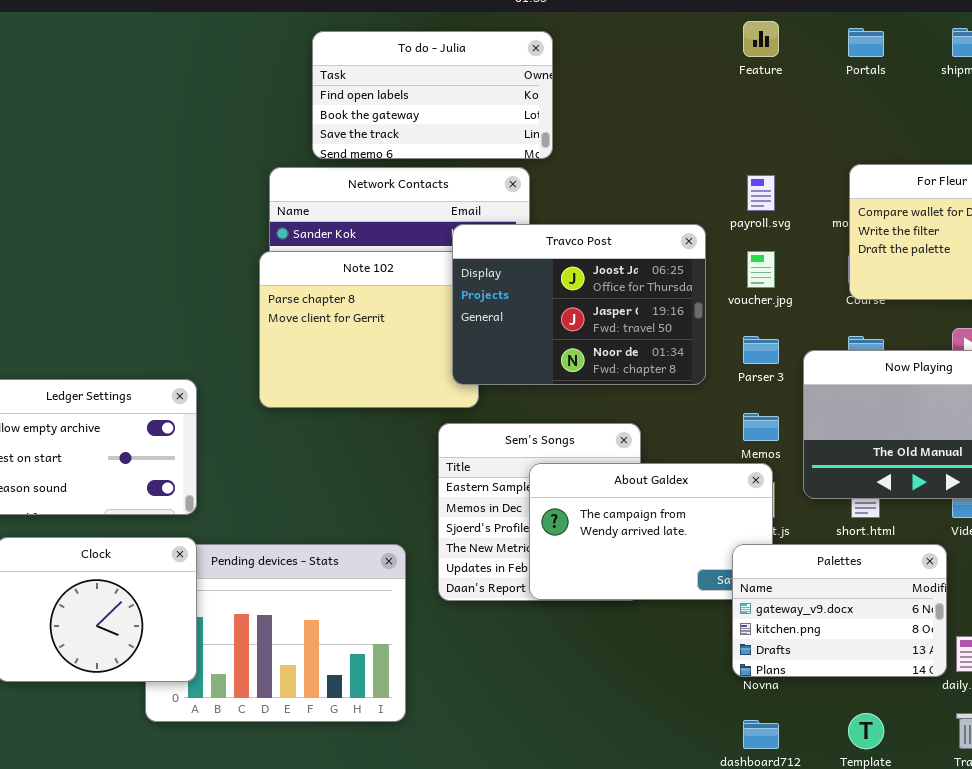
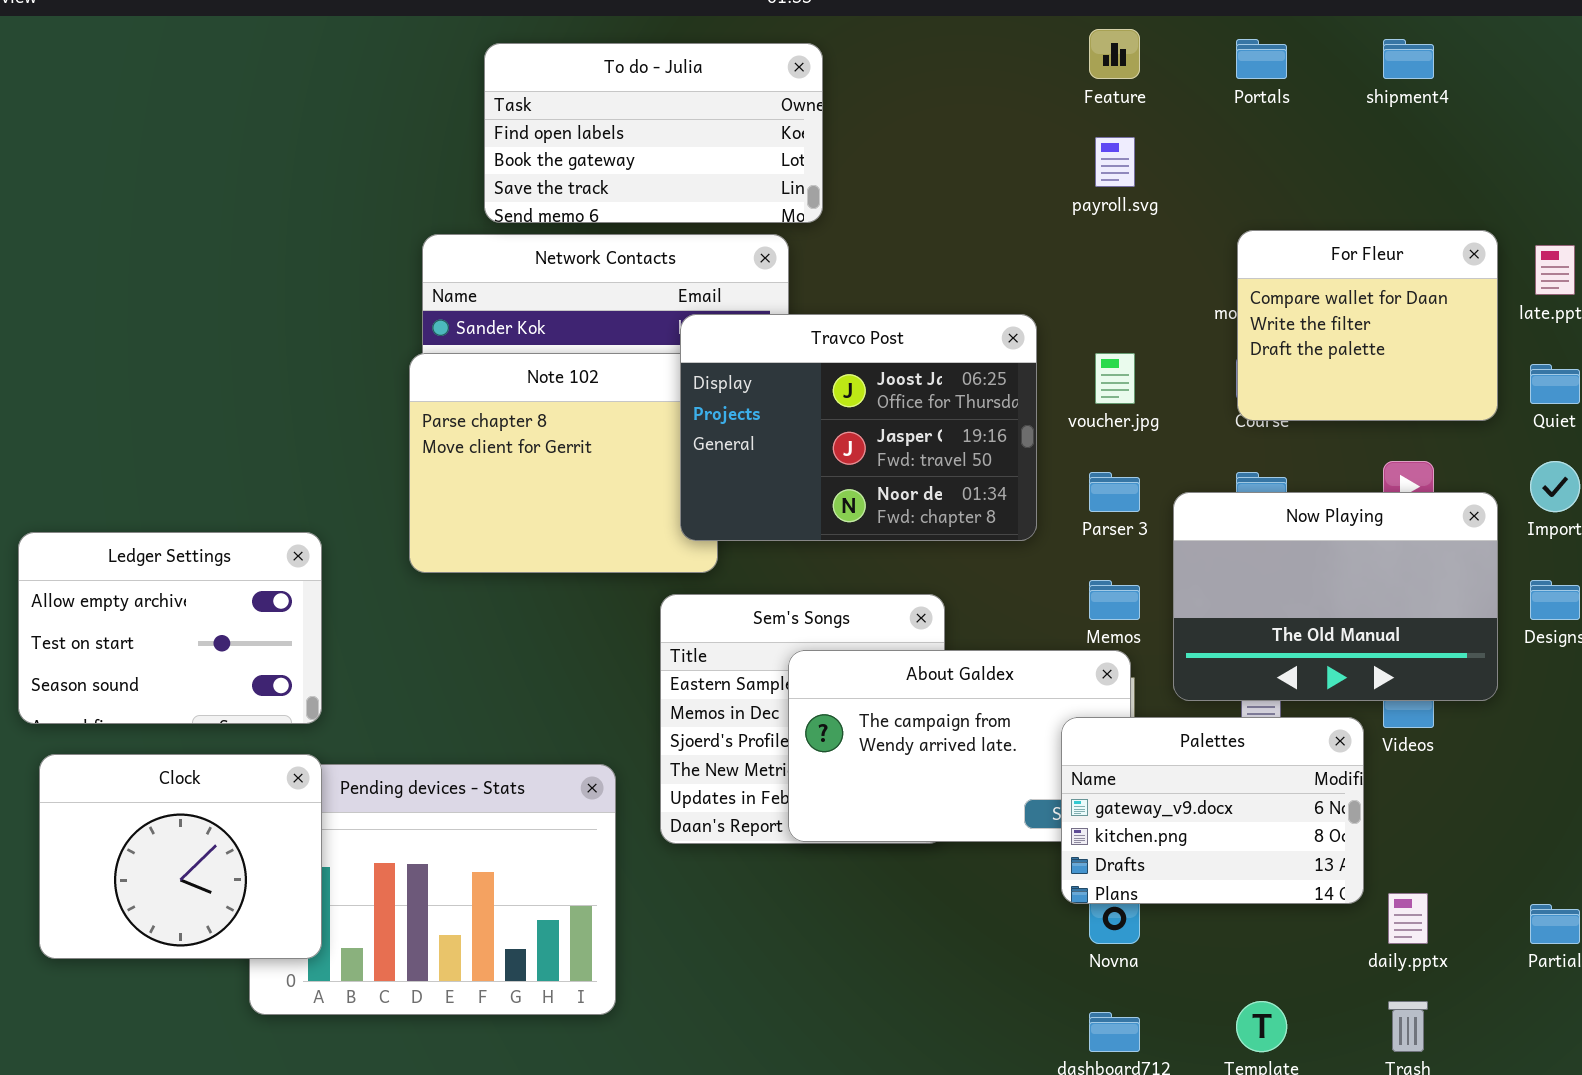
payroll.svg: [747,175,775,211] -> [1095,137,1135,187], moved
Palettes: [732,544,947,677] -> [1061,717,1364,904], moved

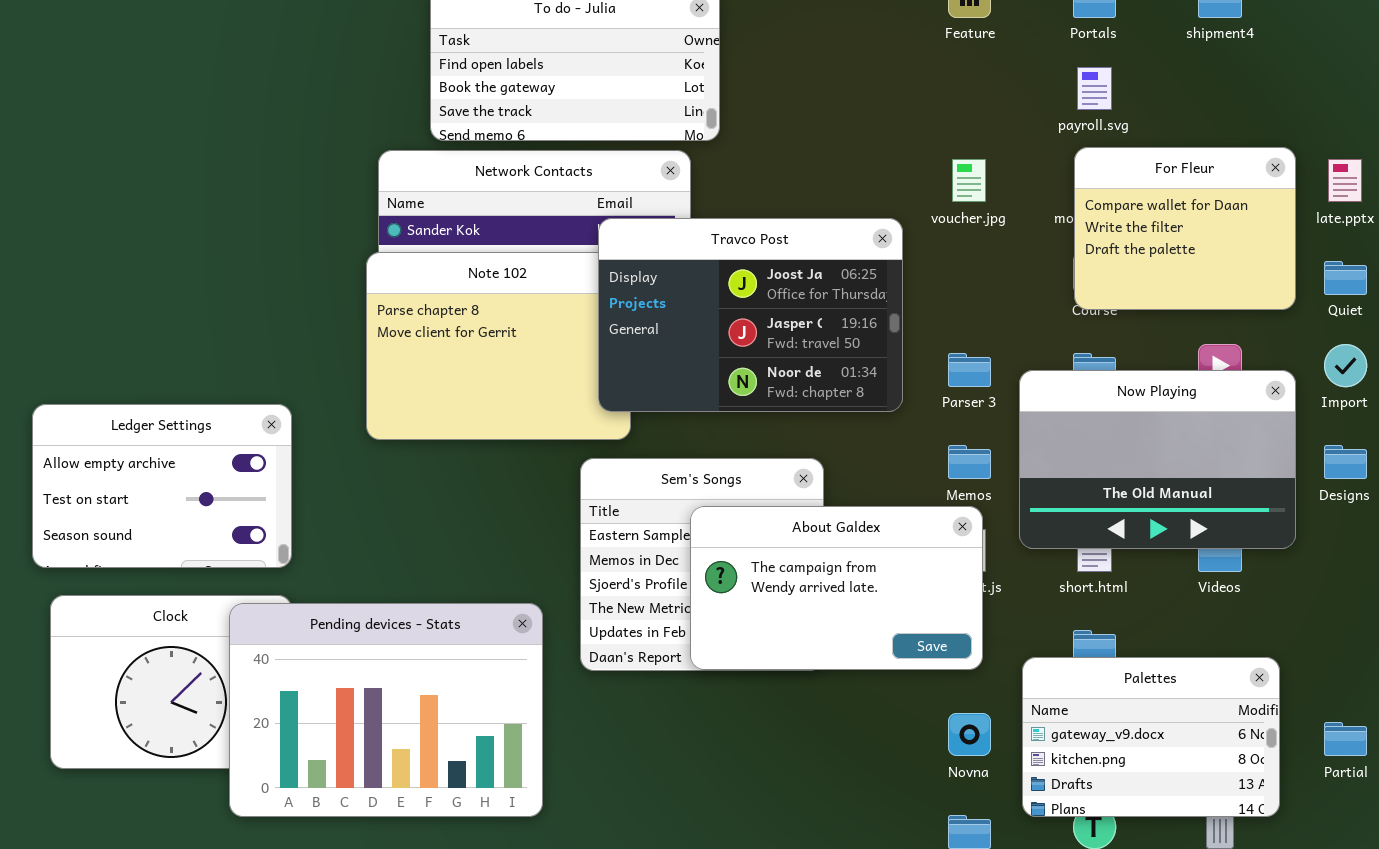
payroll.svg: [1095,137,1135,187] -> [1077,67,1112,110], moved
voucher.jpg: [1095,353,1135,404] -> [952,159,986,202], moved
Palettes: [1061,717,1364,904] -> [1022,657,1280,817], moved
Pending devices - Stats: [249,764,616,1015] -> [229,603,543,817], raised

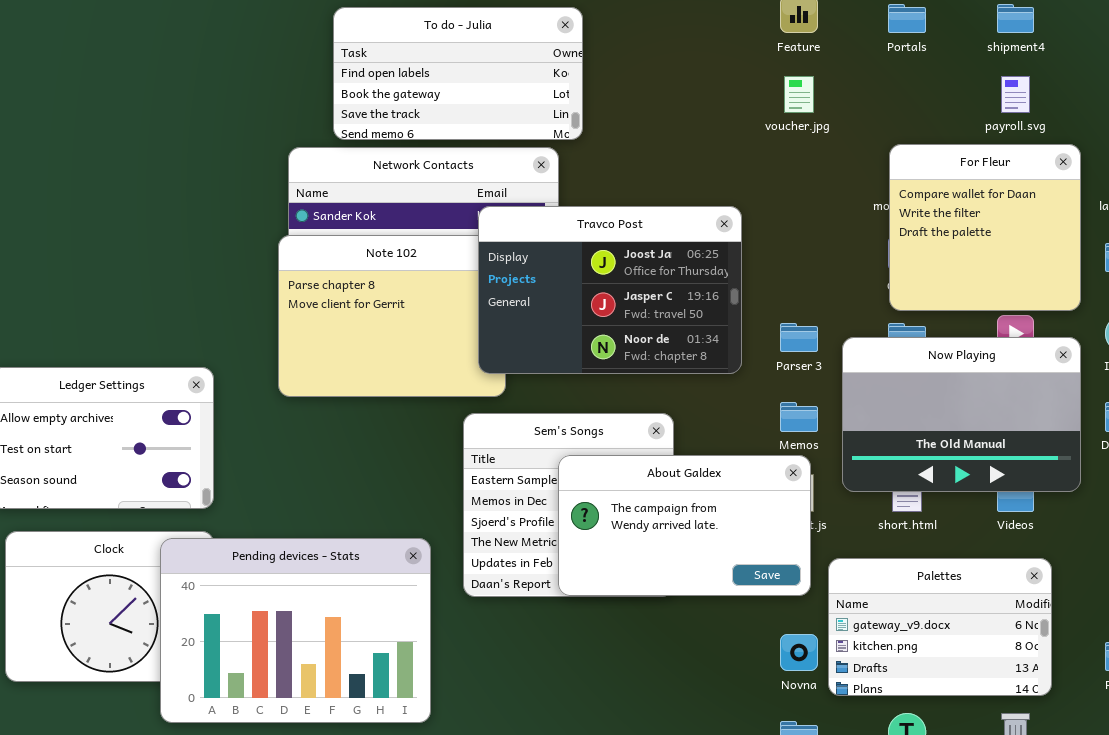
payroll.svg: [1077,67,1112,110] -> [1001,76,1030,113], moved
For Fleur: [1074,147,1296,310] -> [889,144,1081,311], resized
voucher.jpg: [952,159,986,202] -> [784,76,814,113], moved
Palettes: [1022,657,1280,817] -> [828,558,1052,696], moved

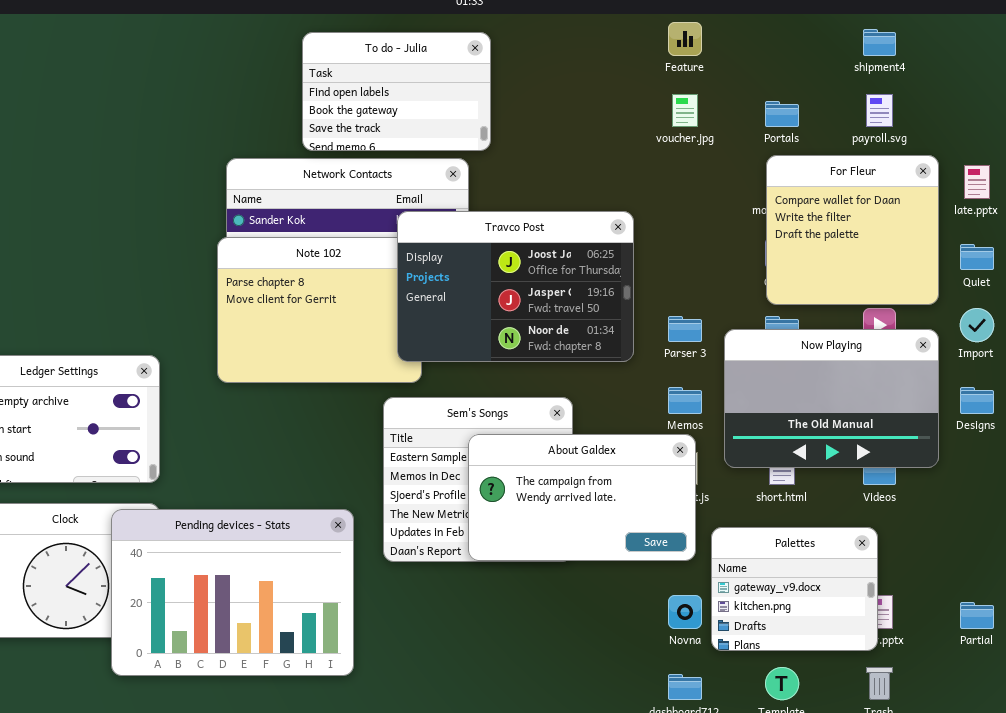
Portals: [888,4,926,33] -> [765,101,799,127], moved
To do - Julia: [333,7,583,140] -> [302,32,491,151], resized
Palettes: [828,558,1052,696] -> [711,527,878,651], resized

